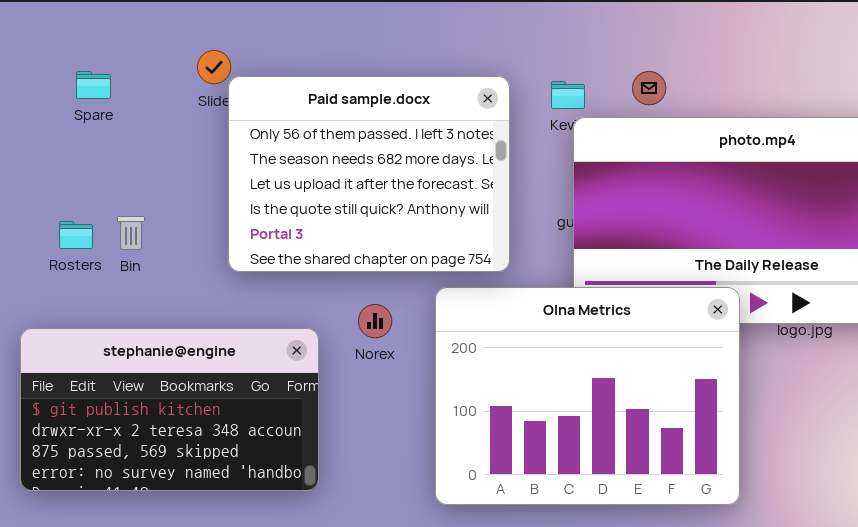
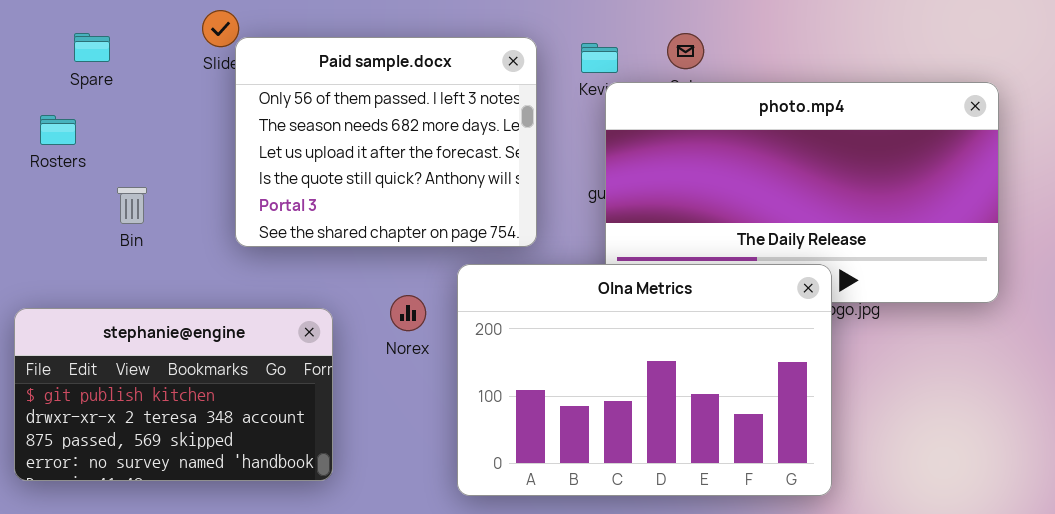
Rosters: [59,221,93,249] -> [40,115,76,145], moved
Olna Metrics: [435,287,740,505] -> [457,264,832,496], resized
Norex: [358,304,392,338] -> [390,295,426,331], moved

